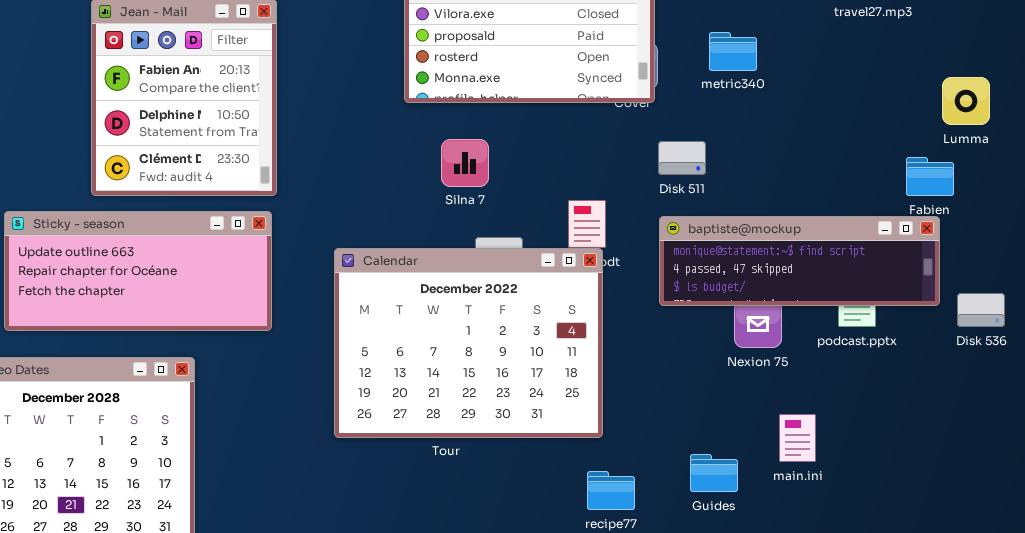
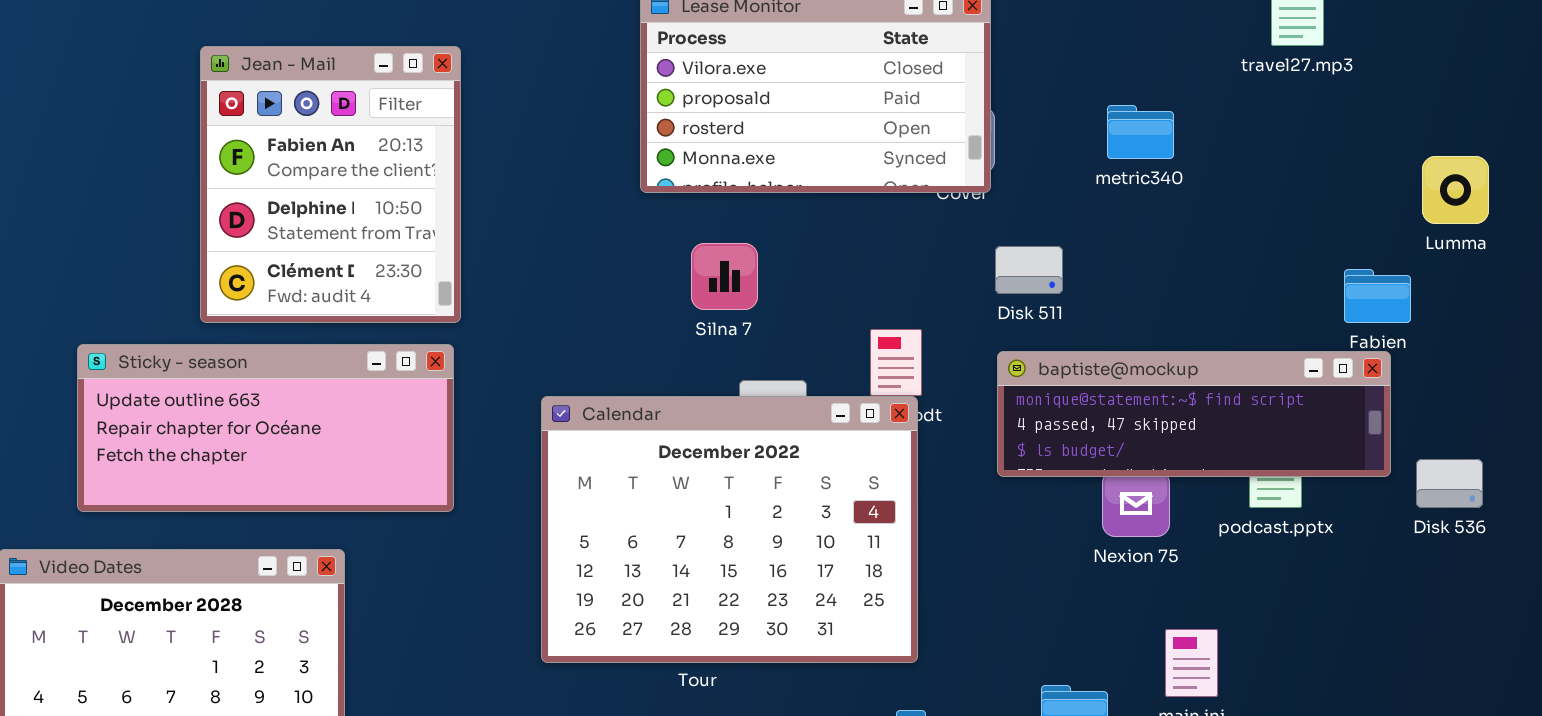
metric340: [709,32,757,71] -> [1107,105,1174,159], moved
Lumma: [942,77,990,125] -> [1422,156,1489,224], moved

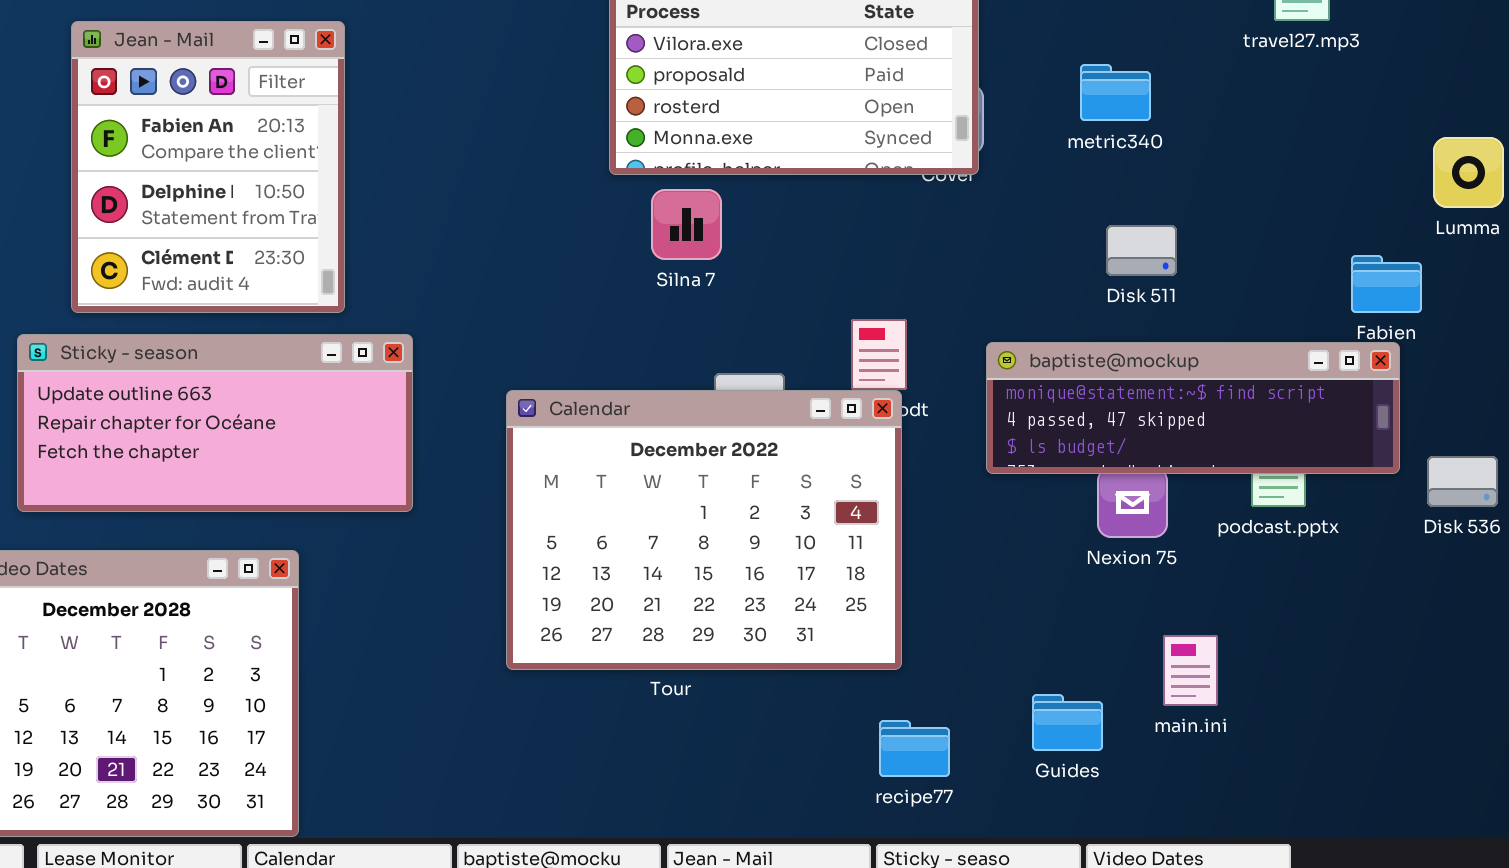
Jean - Mail: [200,46,461,323] -> [71,21,345,313], moved
metric340: [1107,105,1174,159] -> [1080,64,1151,121], moved
Silna 7: [691,243,758,310] -> [651,189,722,260], moved
Disk 511: [995,246,1063,294] -> [1106,225,1177,276], moved

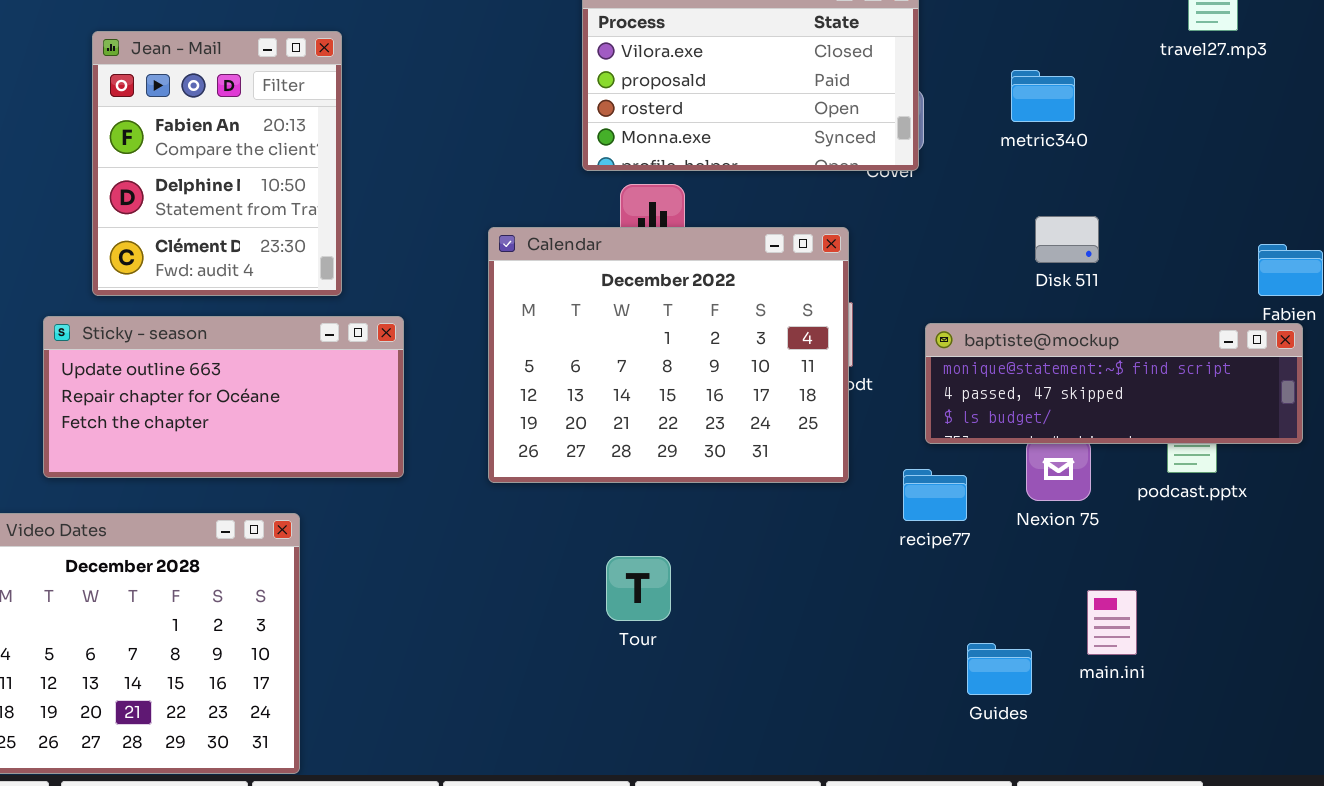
Calendar: [506,390,902,670] -> [488,227,849,483], moved
recipe77: [879,720,950,777] -> [903,469,967,521], moved

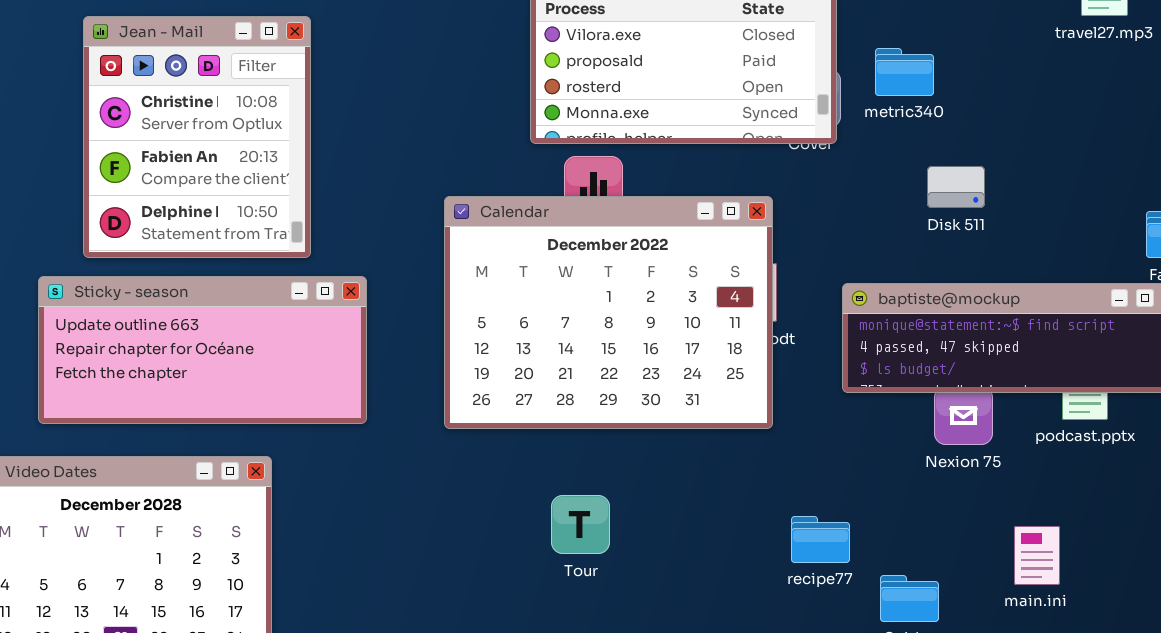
Jean - Mail: [92,31,342,296] -> [83,16,311,258], scrolled up 1 row
metric340: [1011,70,1075,122] -> [875,48,934,96], moved
Disk 511: [1035,216,1099,263] -> [927,166,985,208], moved
recipe77: [903,469,967,521] -> [791,516,850,563], moved
main.ini: [1087,590,1137,655] -> [1014,526,1060,585], moved

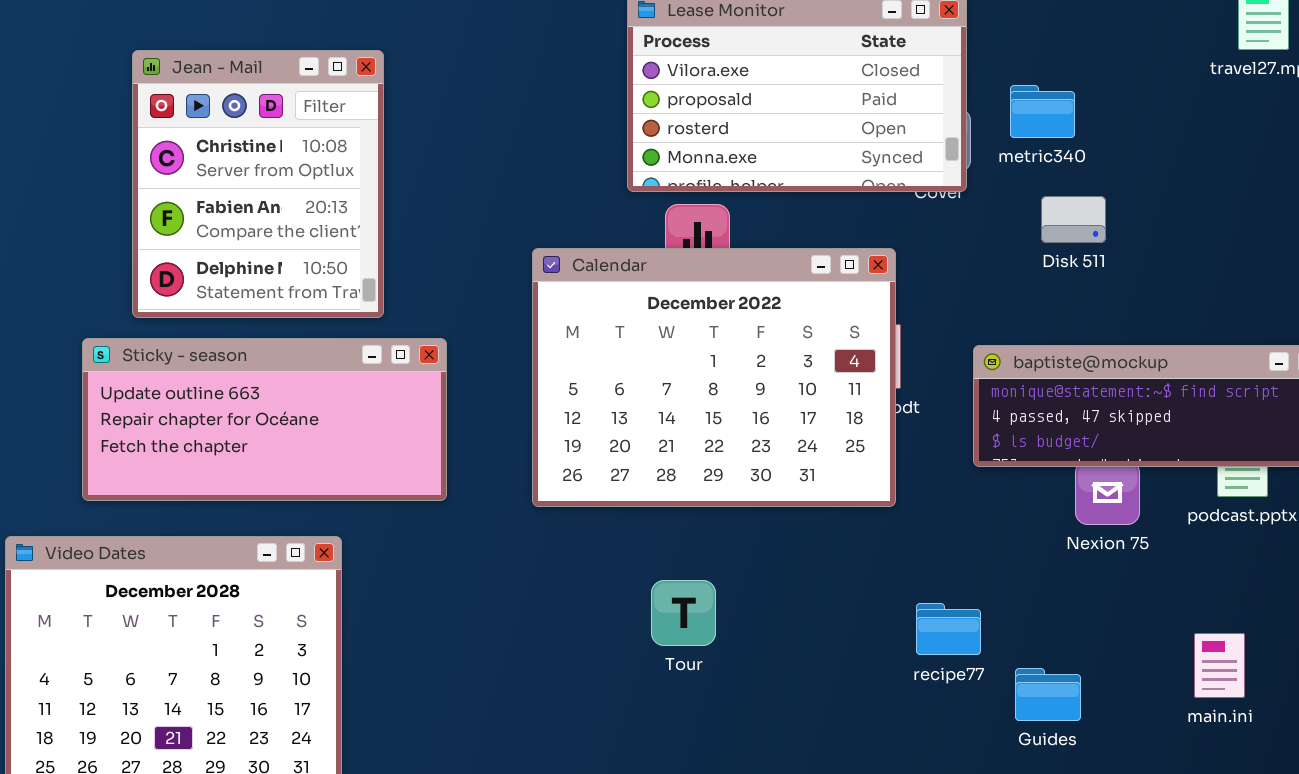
Disk 511: [927,166,985,208] -> [1041,196,1106,243], moved
main.ini: [1014,526,1060,585] -> [1194,633,1245,698], moved

